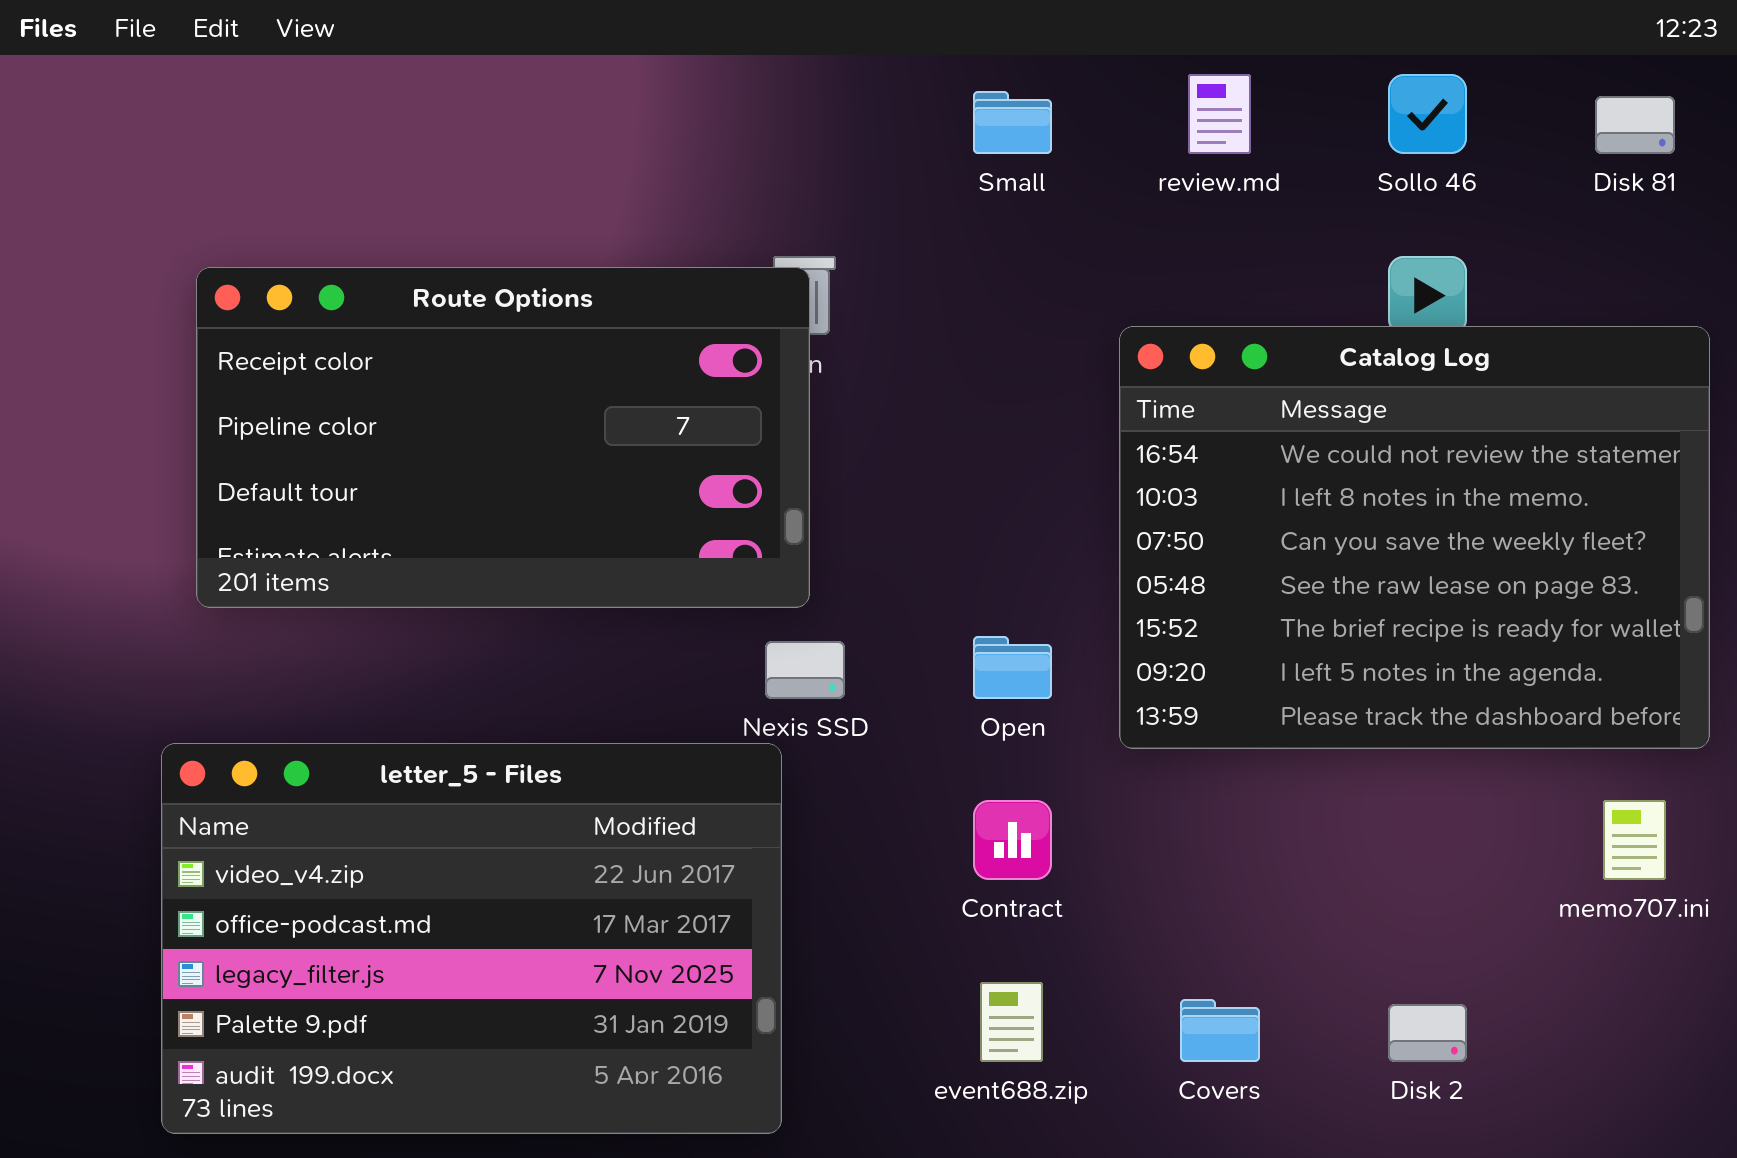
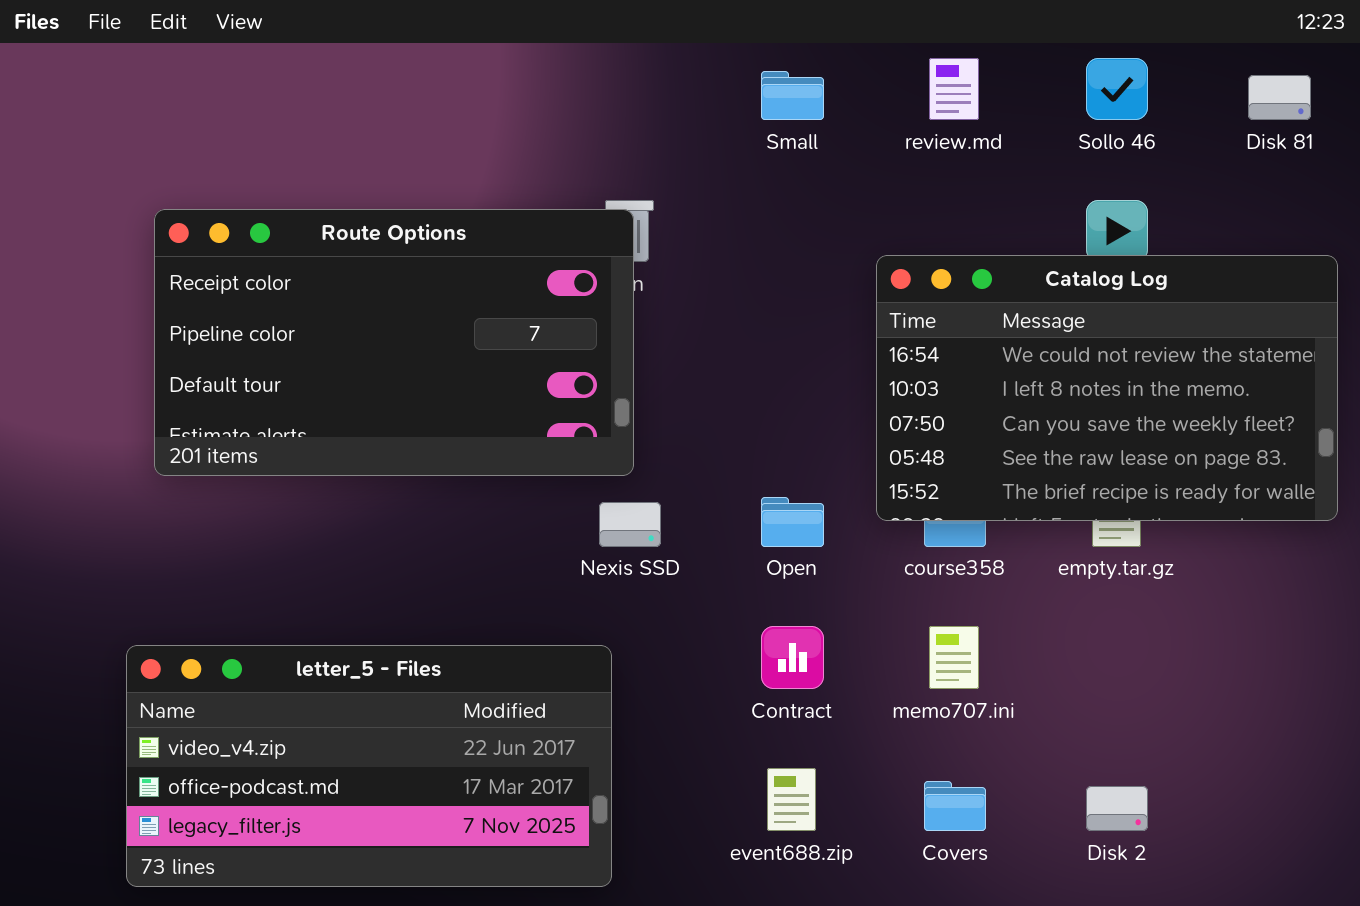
Catalog Log: [1119,326,1710,749] -> [876,255,1338,521], resized
letter_5 - Files: [161,743,782,1134] -> [126,645,612,887], resized
memo707.ini: [1603,800,1666,880] -> [929,626,979,689], moved

